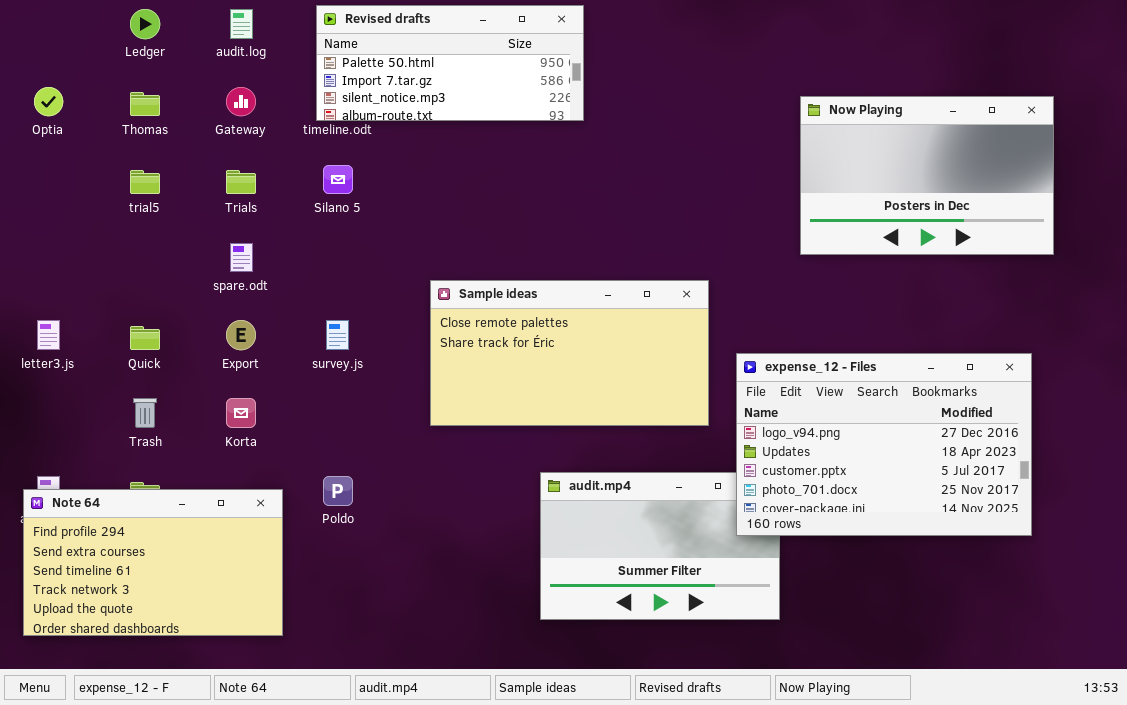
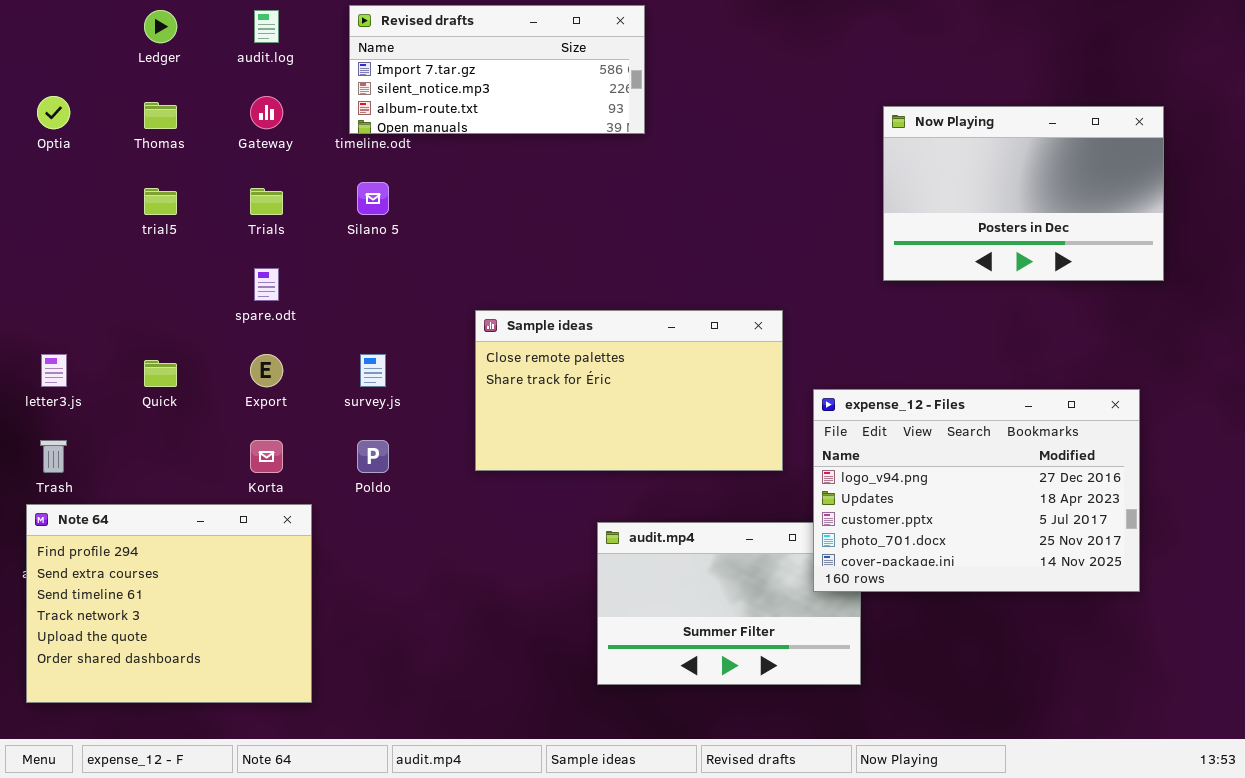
Revised drafts: [316,5,584,121] -> [349,5,645,134], scrolled down 1 row
Trash: [133,398,157,428] -> [40,440,67,473], moved
Poldo: [323,476,353,506] -> [357,440,389,473], moved
Note 64: [23,489,283,636] -> [26,504,312,703], resized

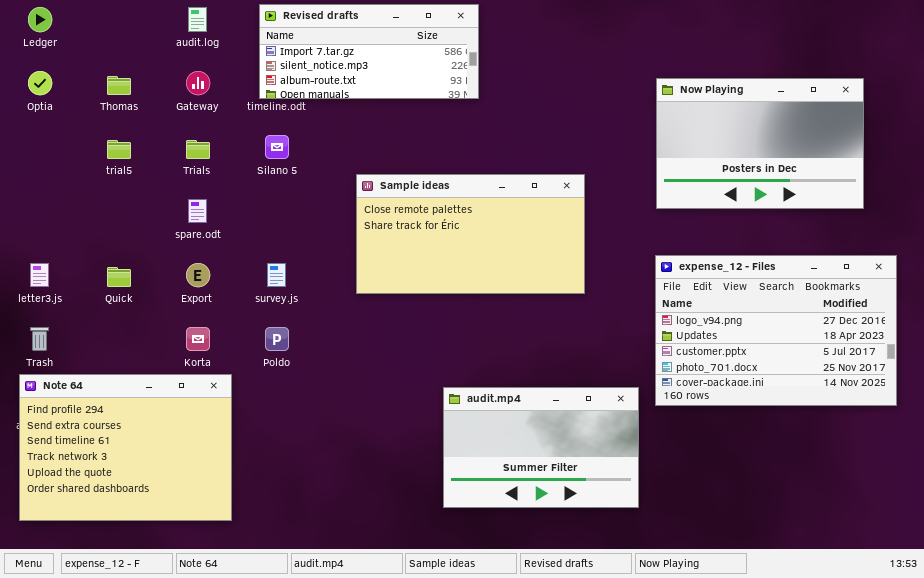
Ledger: [144,10,177,43] -> [28,7,52,32], moved
Sample ideas: [475,310,783,471] -> [356,174,585,294], moved
expense_12 - Files: [813,389,1140,592] -> [655,255,897,406], moved

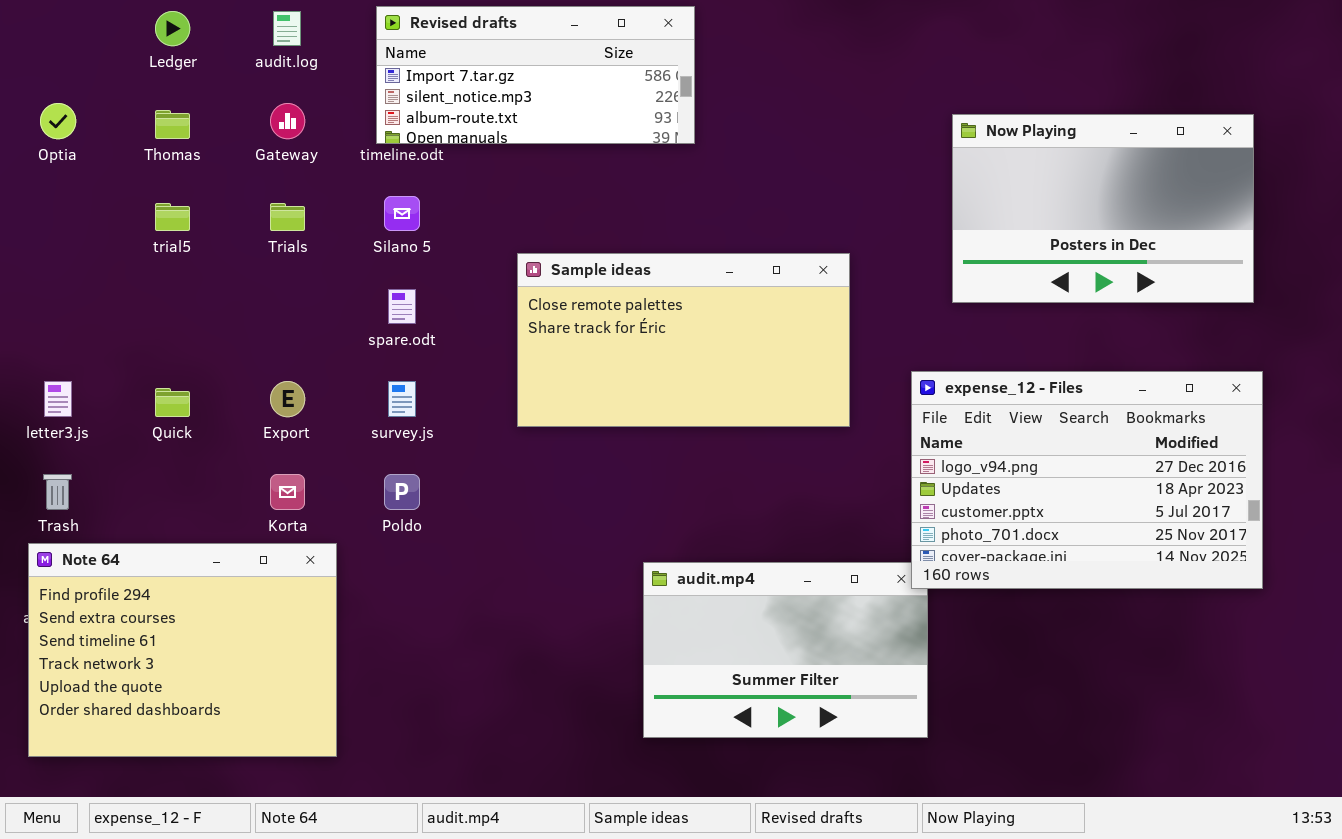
Ledger: [28,7,52,32] -> [155,11,190,46], moved
spare.odt: [188,199,207,223] -> [388,289,416,324], moved
expense_12 - Files: [655,255,897,406] -> [911,371,1263,589], moved

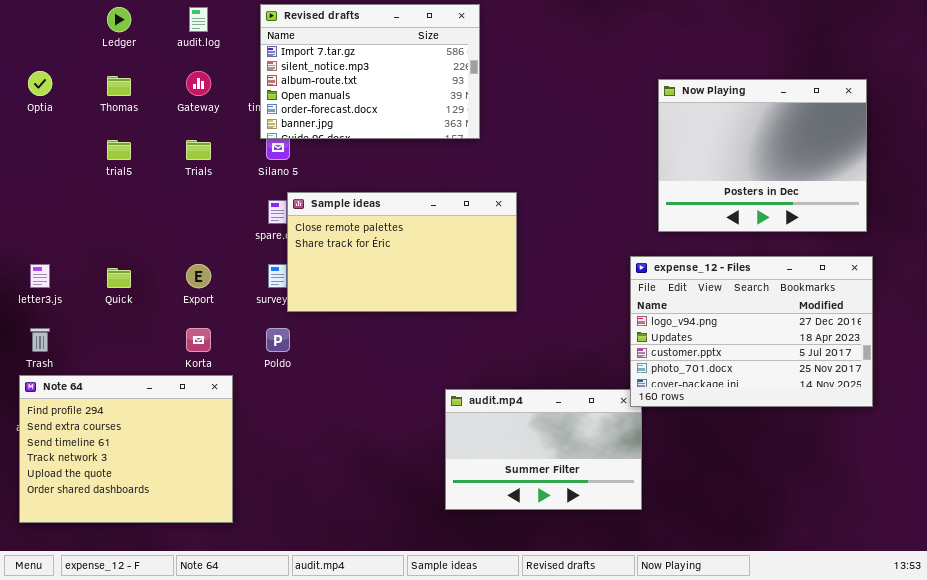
Revised drafts: [376,6,695,144] -> [260,4,480,139], resized
Now Playing: [952,114,1254,303] -> [658,79,867,232], resized
Sample ideas: [517,253,850,427] -> [287,192,517,312], moved

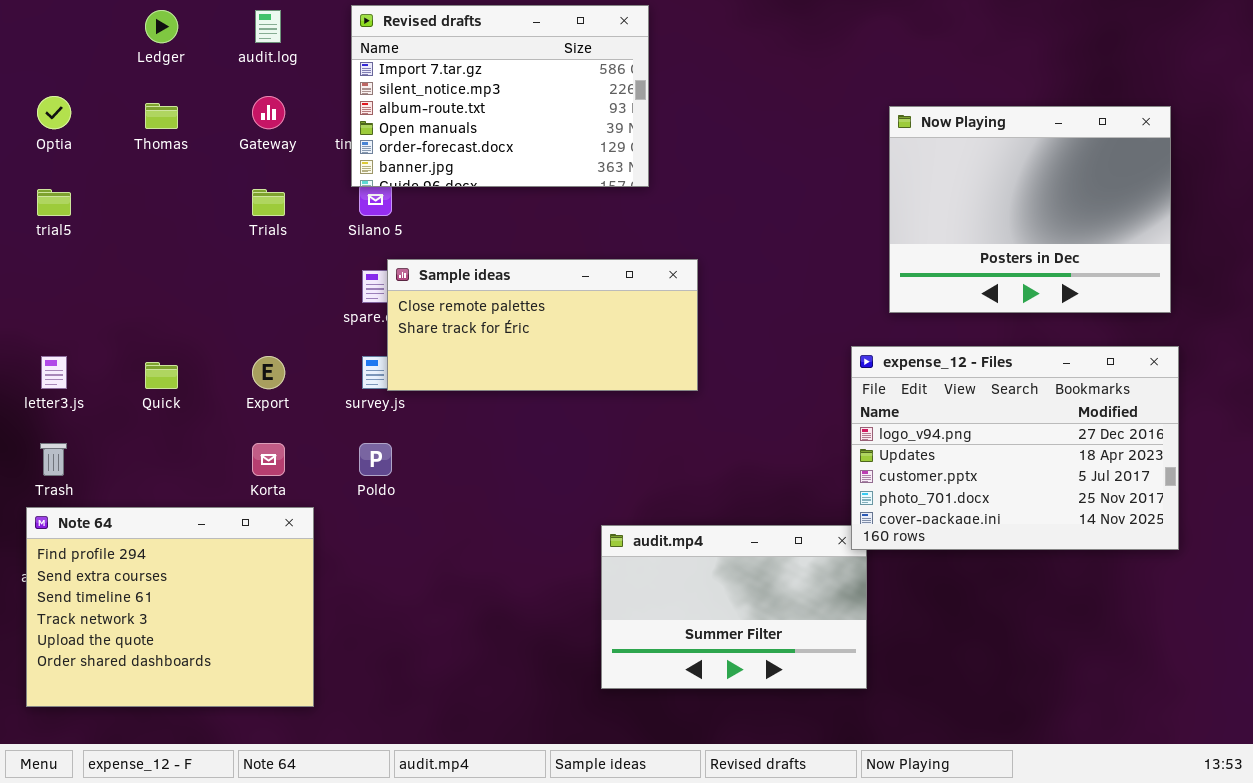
trial5: [107,140,131,160] -> [37,189,71,216], moved
Sample ideas: [287,192,517,312] -> [387,259,698,391], resized

